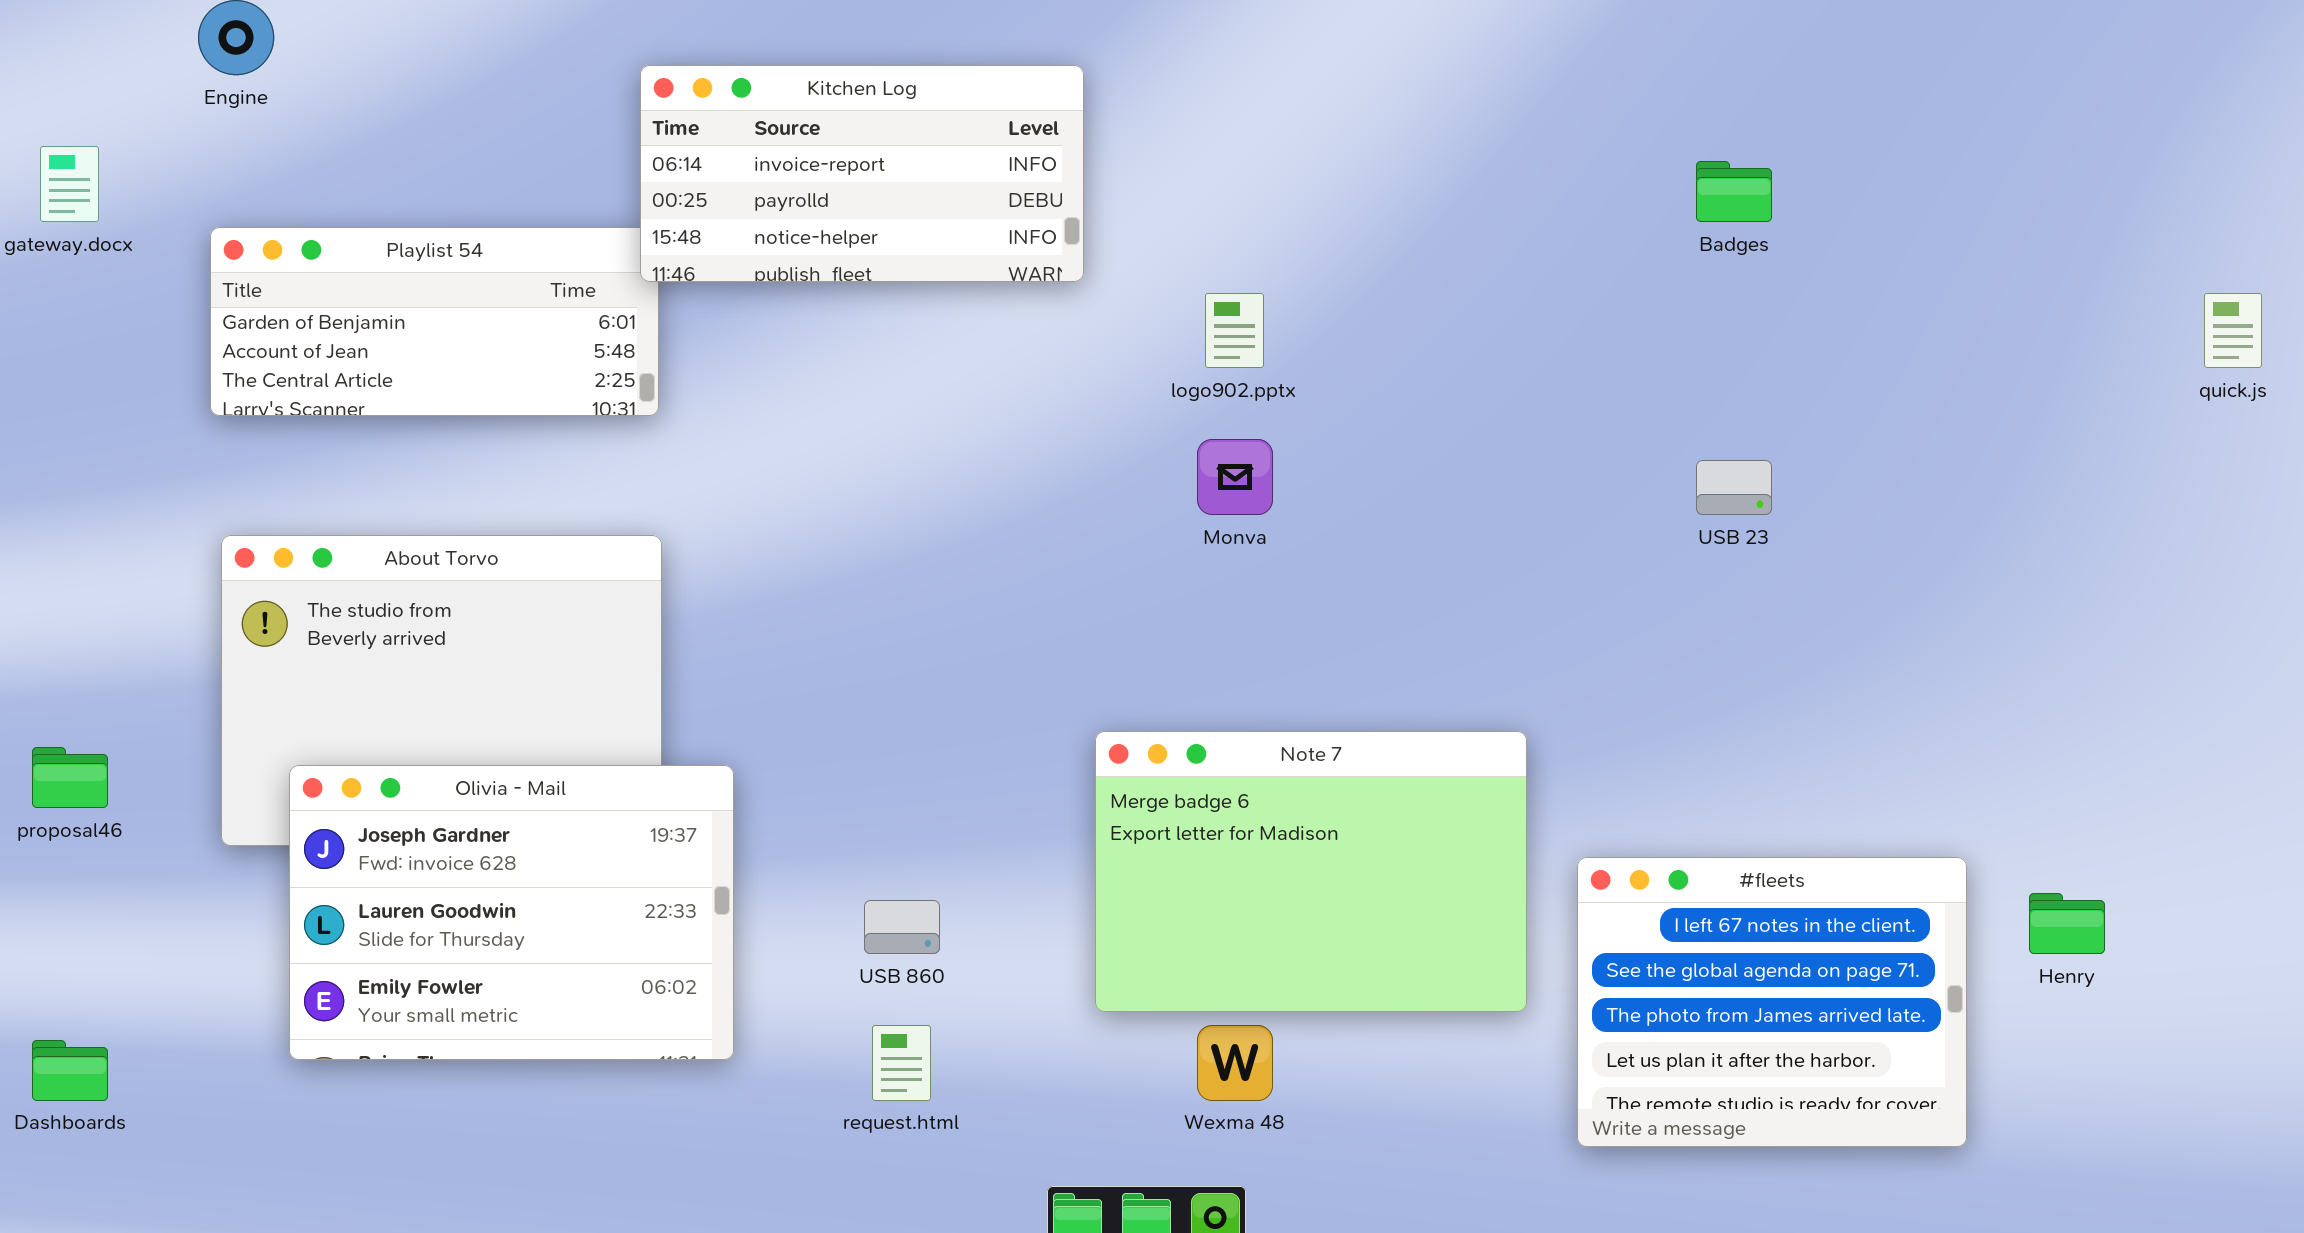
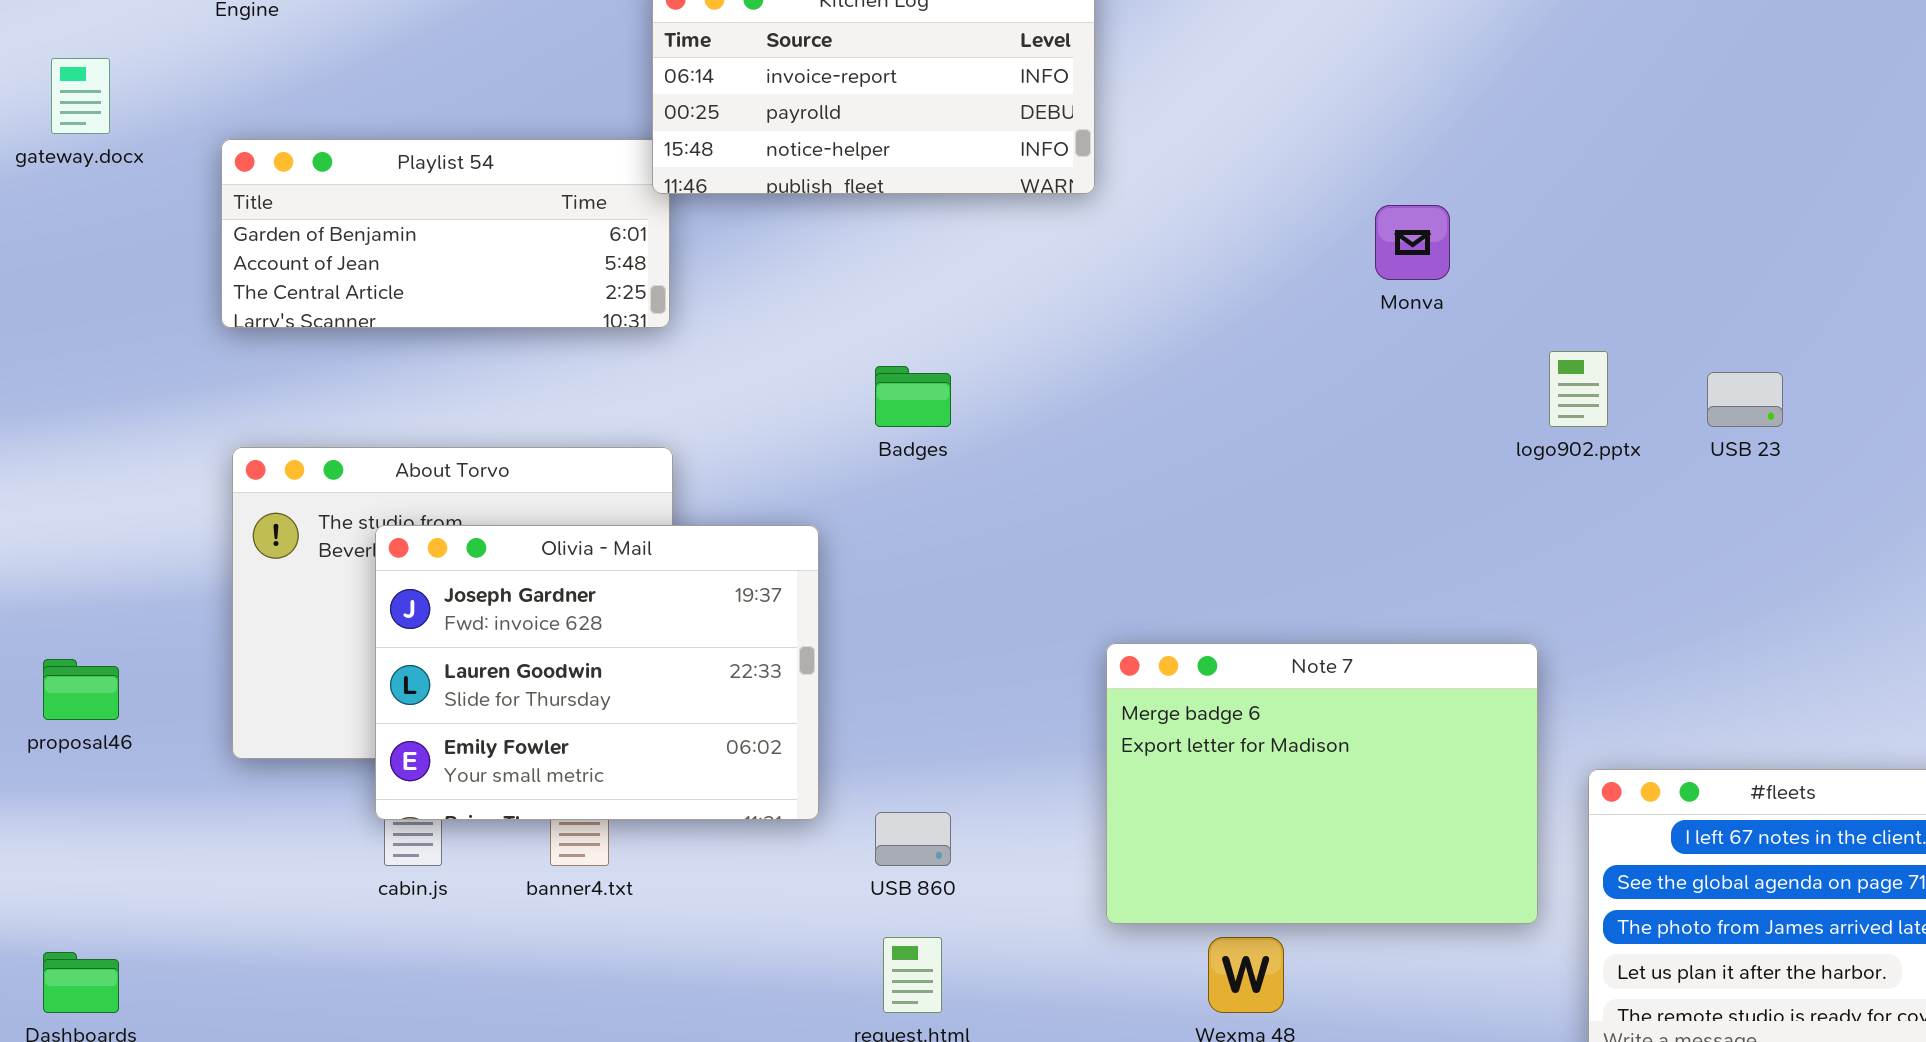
Badges: [1696,161,1772,222] -> [875,366,951,427], moved
logo902.pptx: [1205,293,1264,368] -> [1549,351,1608,427], moved
Monva: [1197,439,1273,515] -> [1375,205,1450,280], moved
Olivia - Mail: [289,765,734,1060] -> [375,525,819,820], moved

